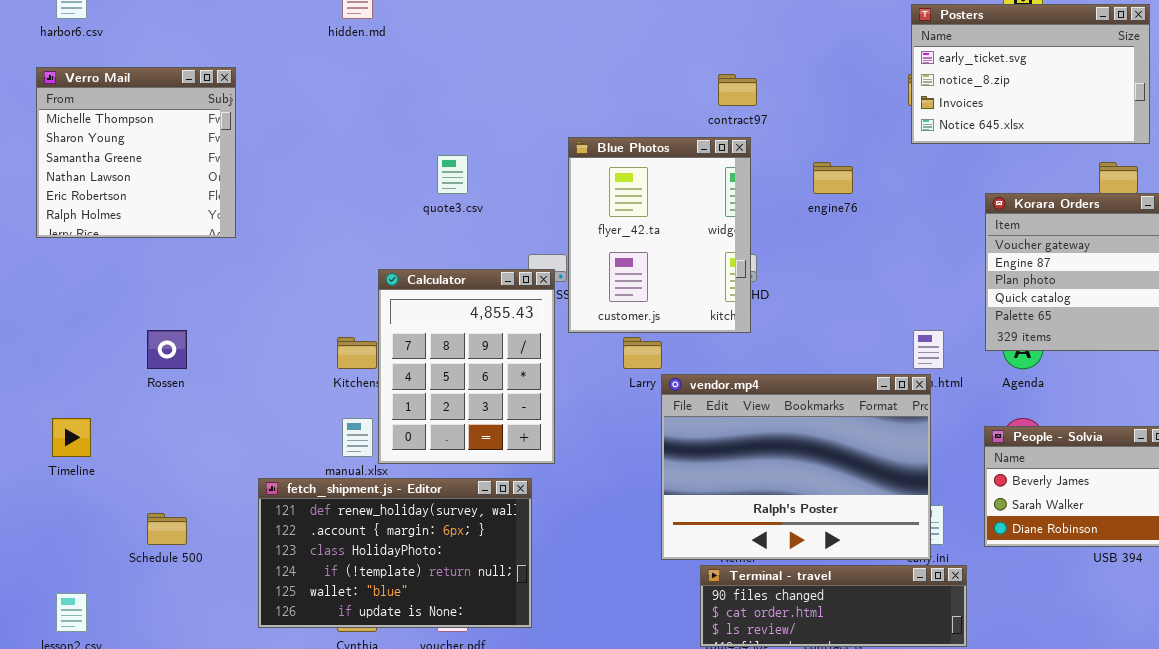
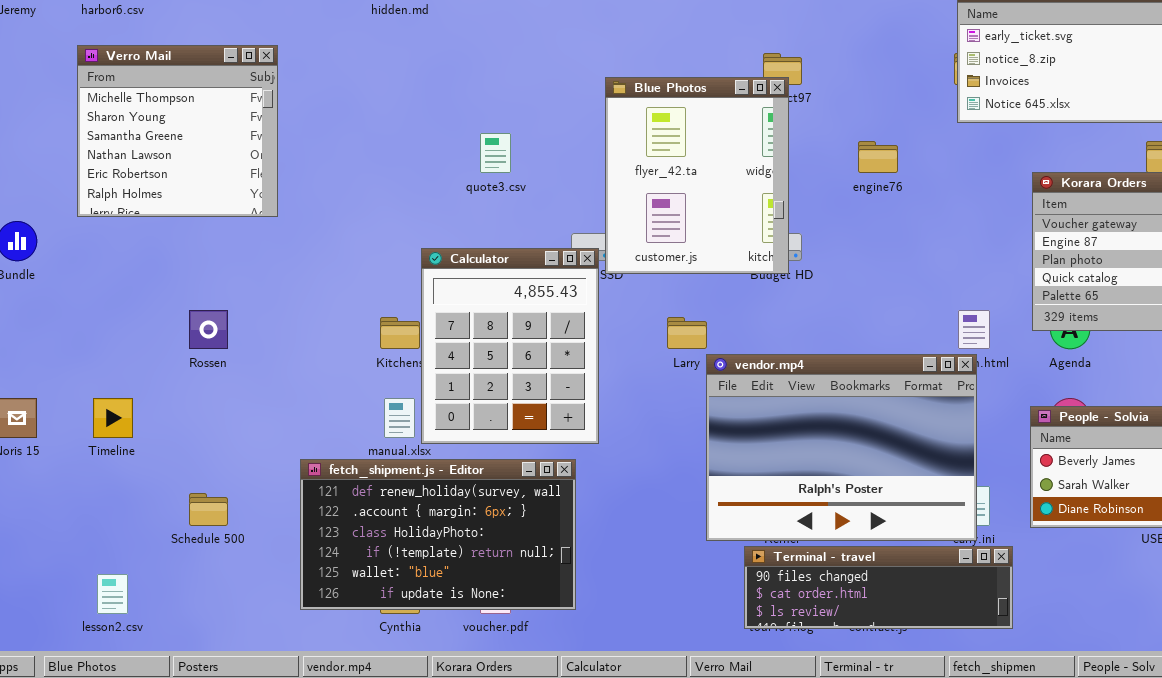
Blue Photos: [568,137,751,333] -> [605,77,789,274], moved

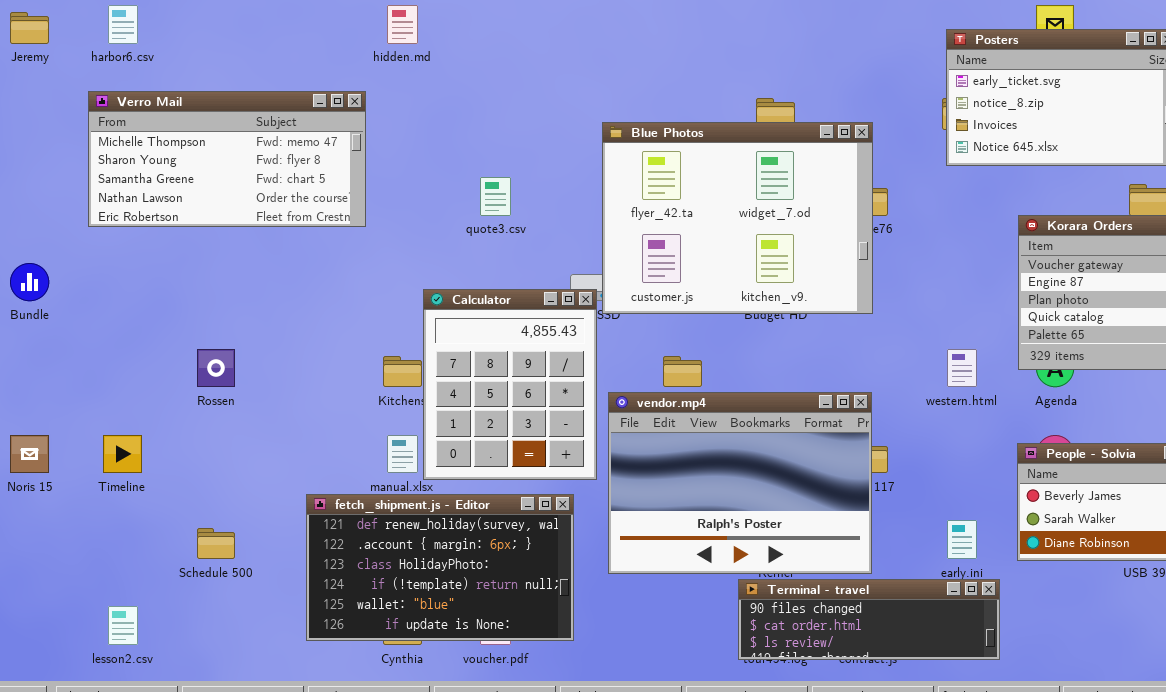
Verro Mail: [77,45,278,217] -> [88,91,366,227], resized
Blue Photos: [605,77,789,274] -> [602,122,873,314], resized
vendor.mp4: [706,354,977,541] -> [608,392,872,574], moved

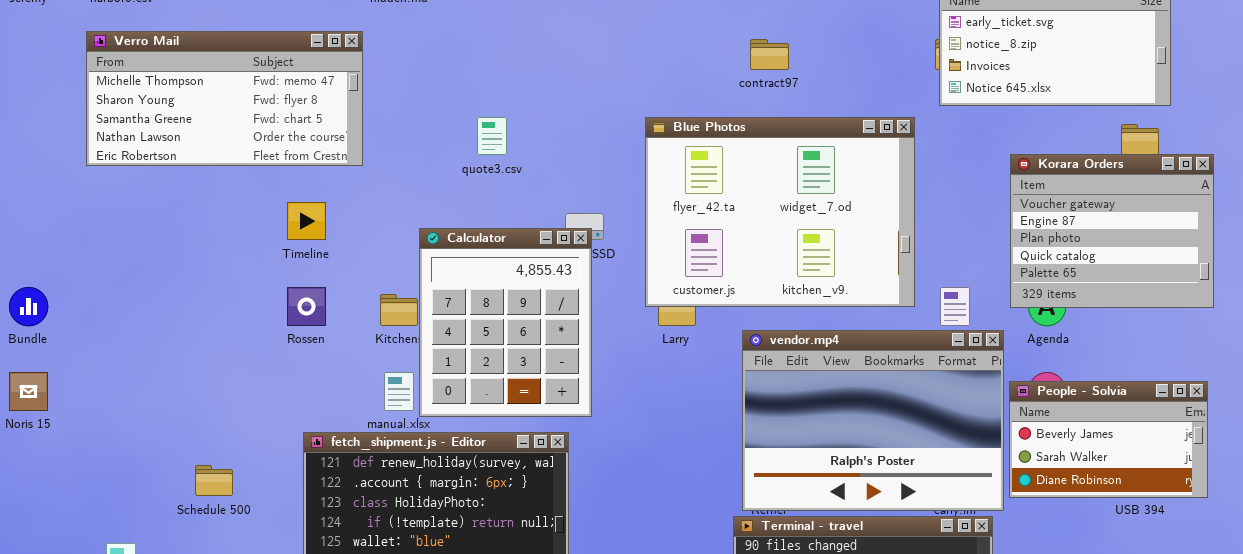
Blue Photos: [602,122,873,314] -> [645,117,915,307], moved
Bundle: [10,263,49,301] -> [9,287,48,326], moved
Rossen: [197,349,235,387] -> [287,287,326,326], moved
vendor.mp4: [608,392,872,574] -> [742,330,1004,511], moved
Timeline: [103,435,142,473] -> [287,202,326,240], moved

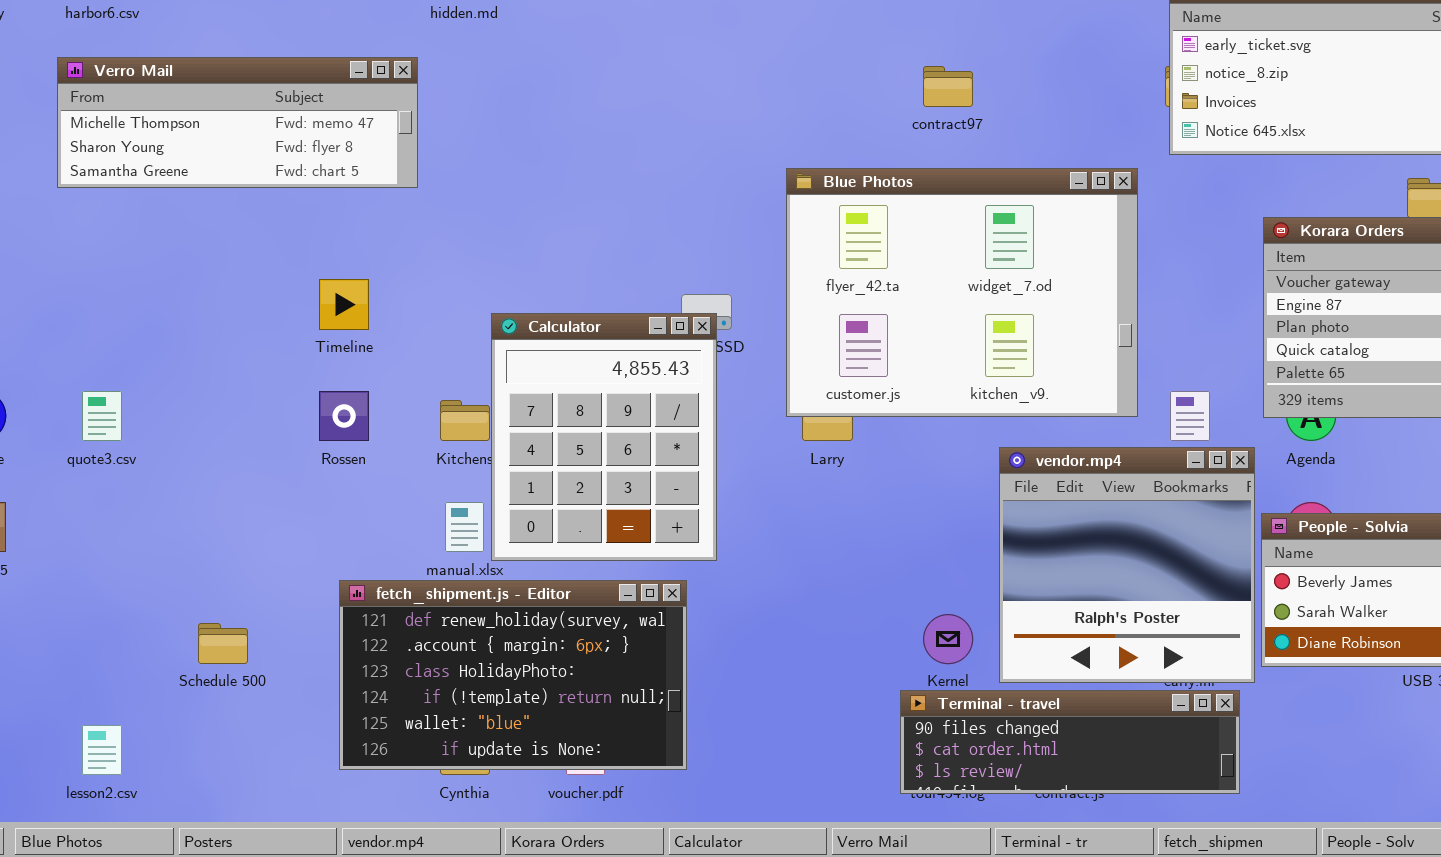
Verro Mail: [86,31,363,166] -> [57,57,418,188], resized
quote3.csv: [477,117,507,155] -> [82,391,122,441], moved
vendor.mp4: [742,330,1004,511] -> [999,447,1255,683], resized

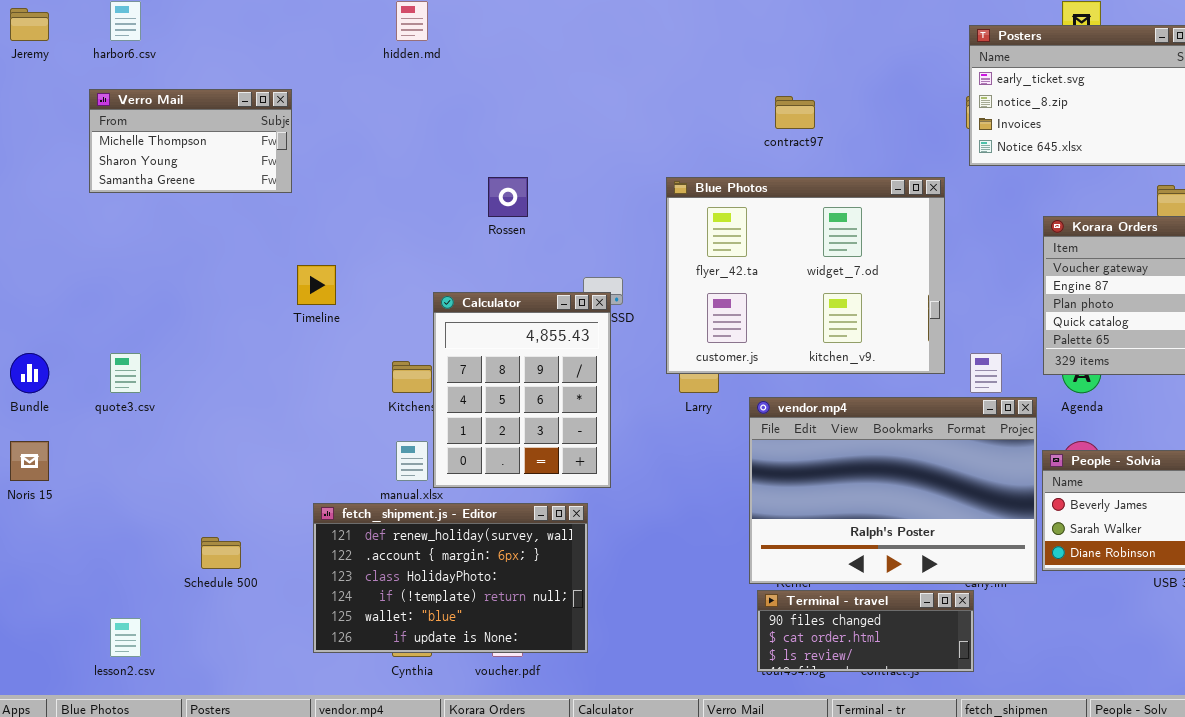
Verro Mail: [57,57,418,188] -> [89,89,292,193], resized
Rossen: [319,391,369,441] -> [488,177,528,217], moved
vendor.mp4: [999,447,1255,683] -> [749,397,1037,584], resized
Terminal - travel: [900,690,1240,794] -> [757,590,974,672], resized

